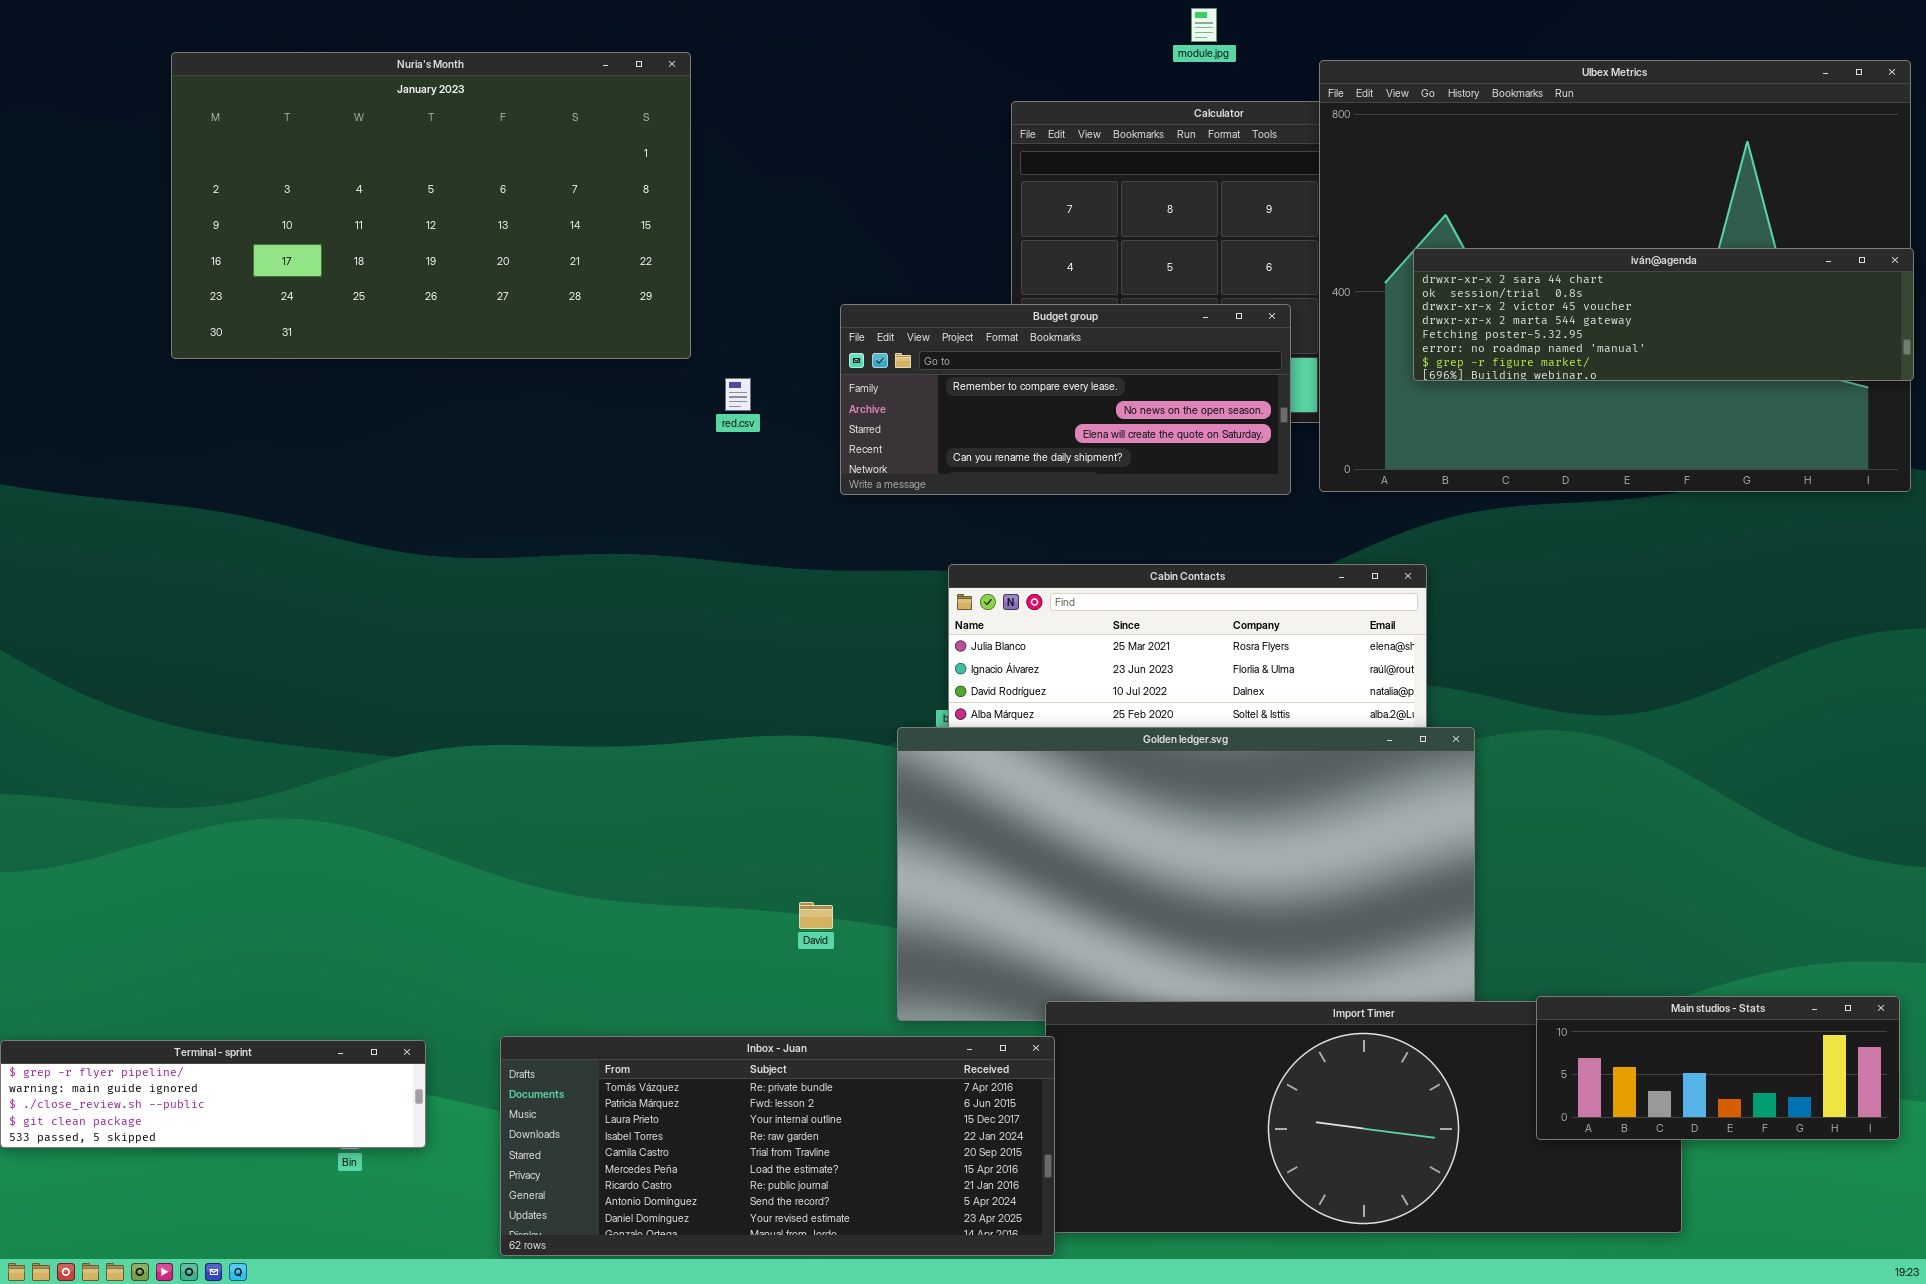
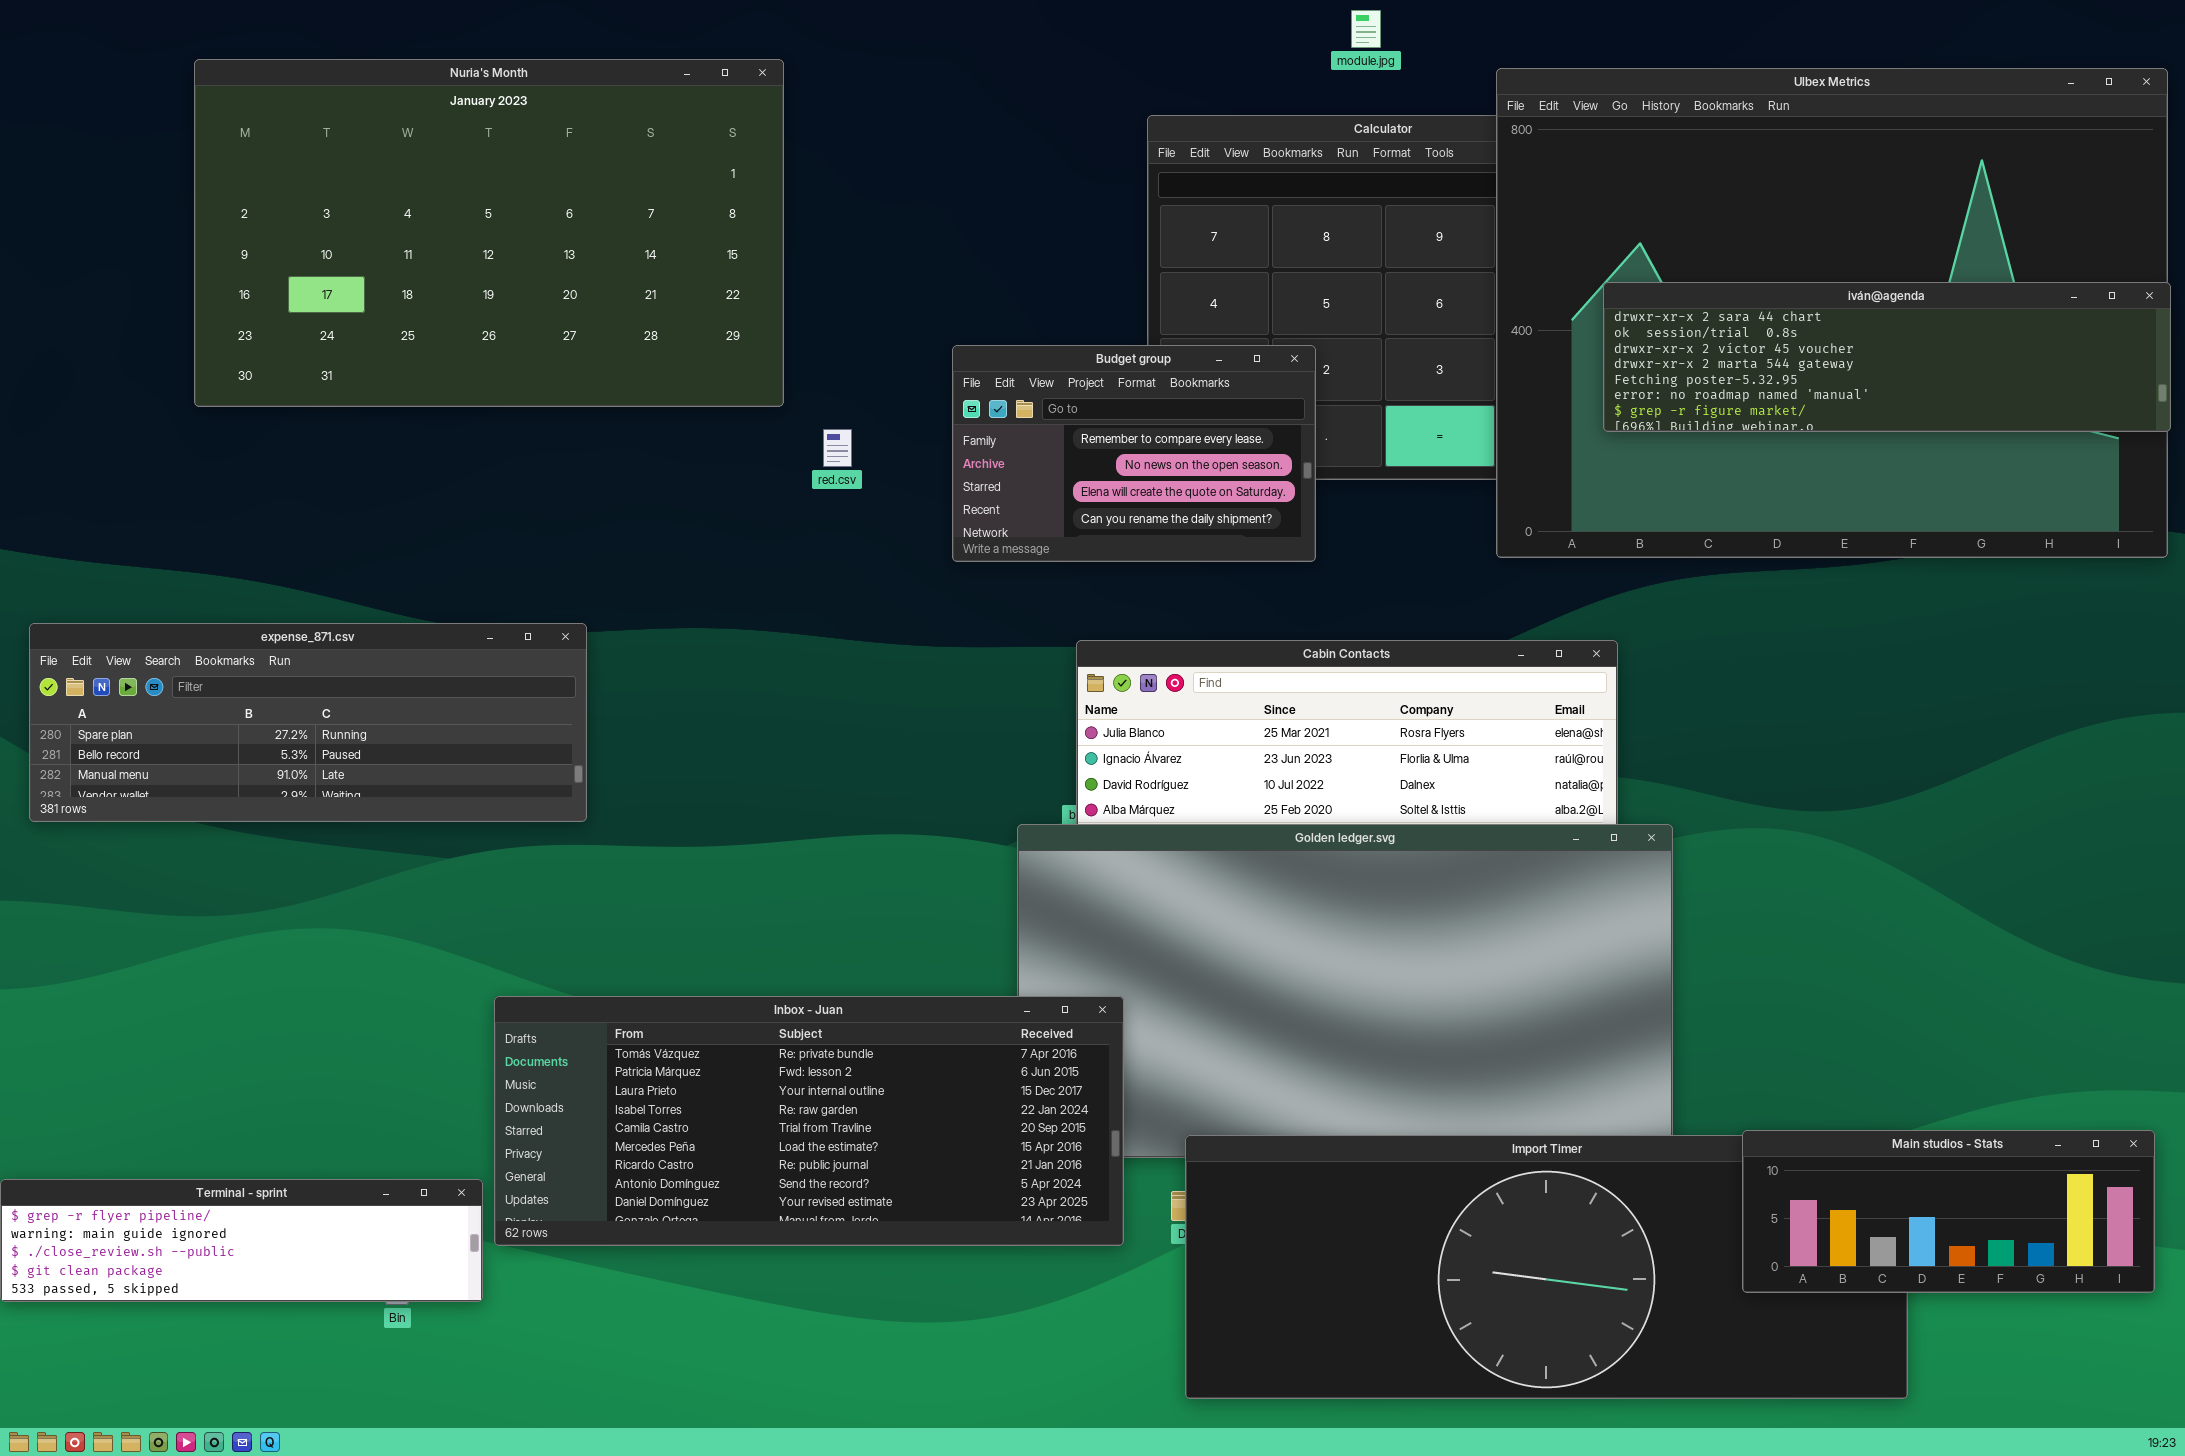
Budget group: [840,304,1291,495] -> [952,345,1316,562], resized
expense_871.csv: none -> [29,623,587,822], opened
Inbox - Juan: [500,1036,1055,1256] -> [494,996,1124,1246], moved

